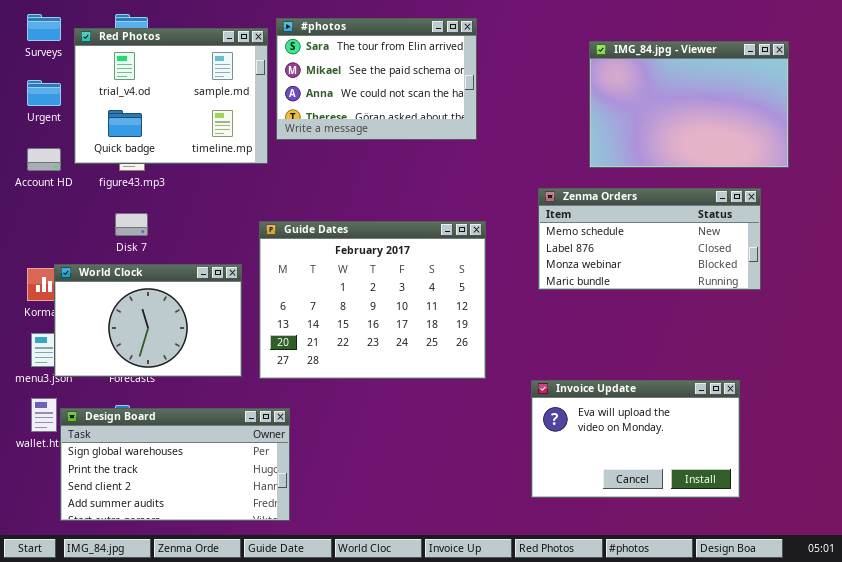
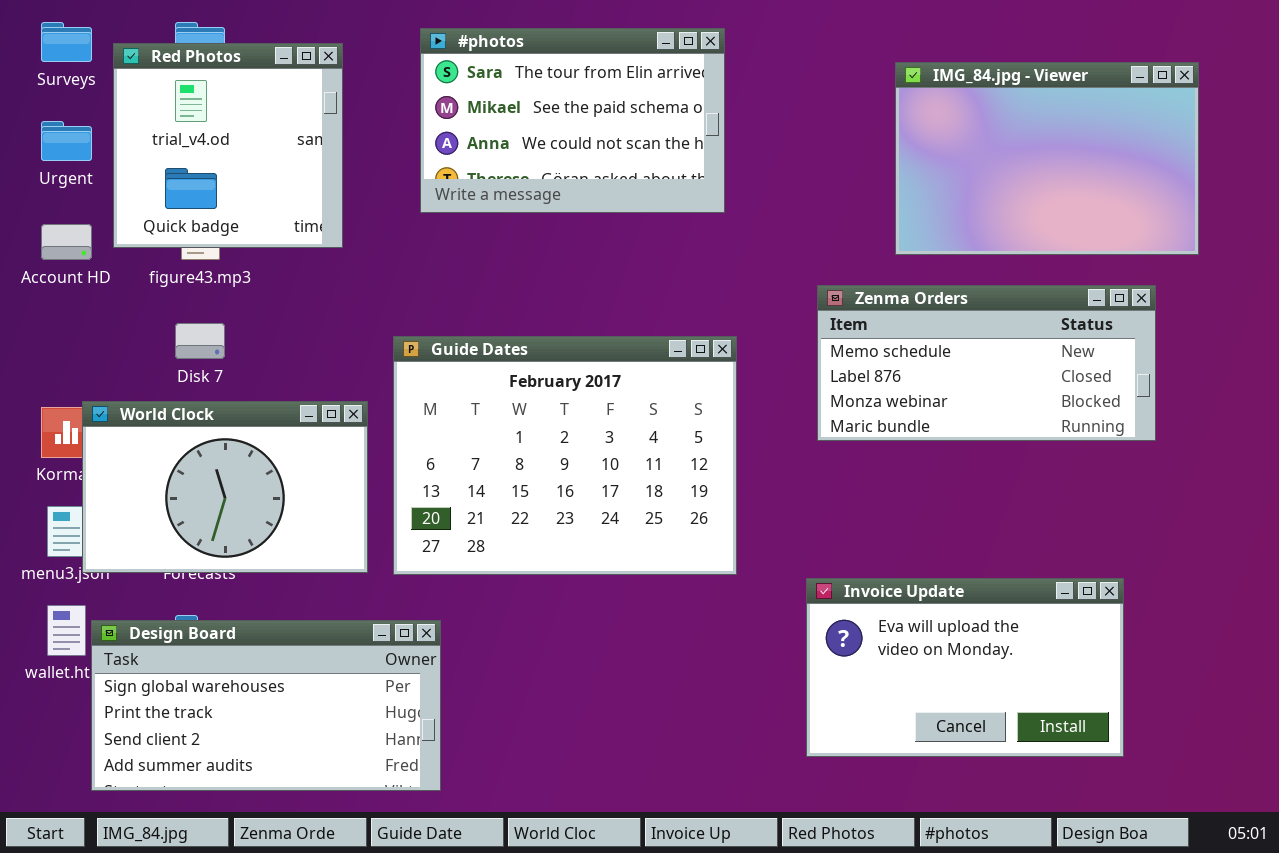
Red Photos: [74,28,268,164] -> [113,43,343,248], resized

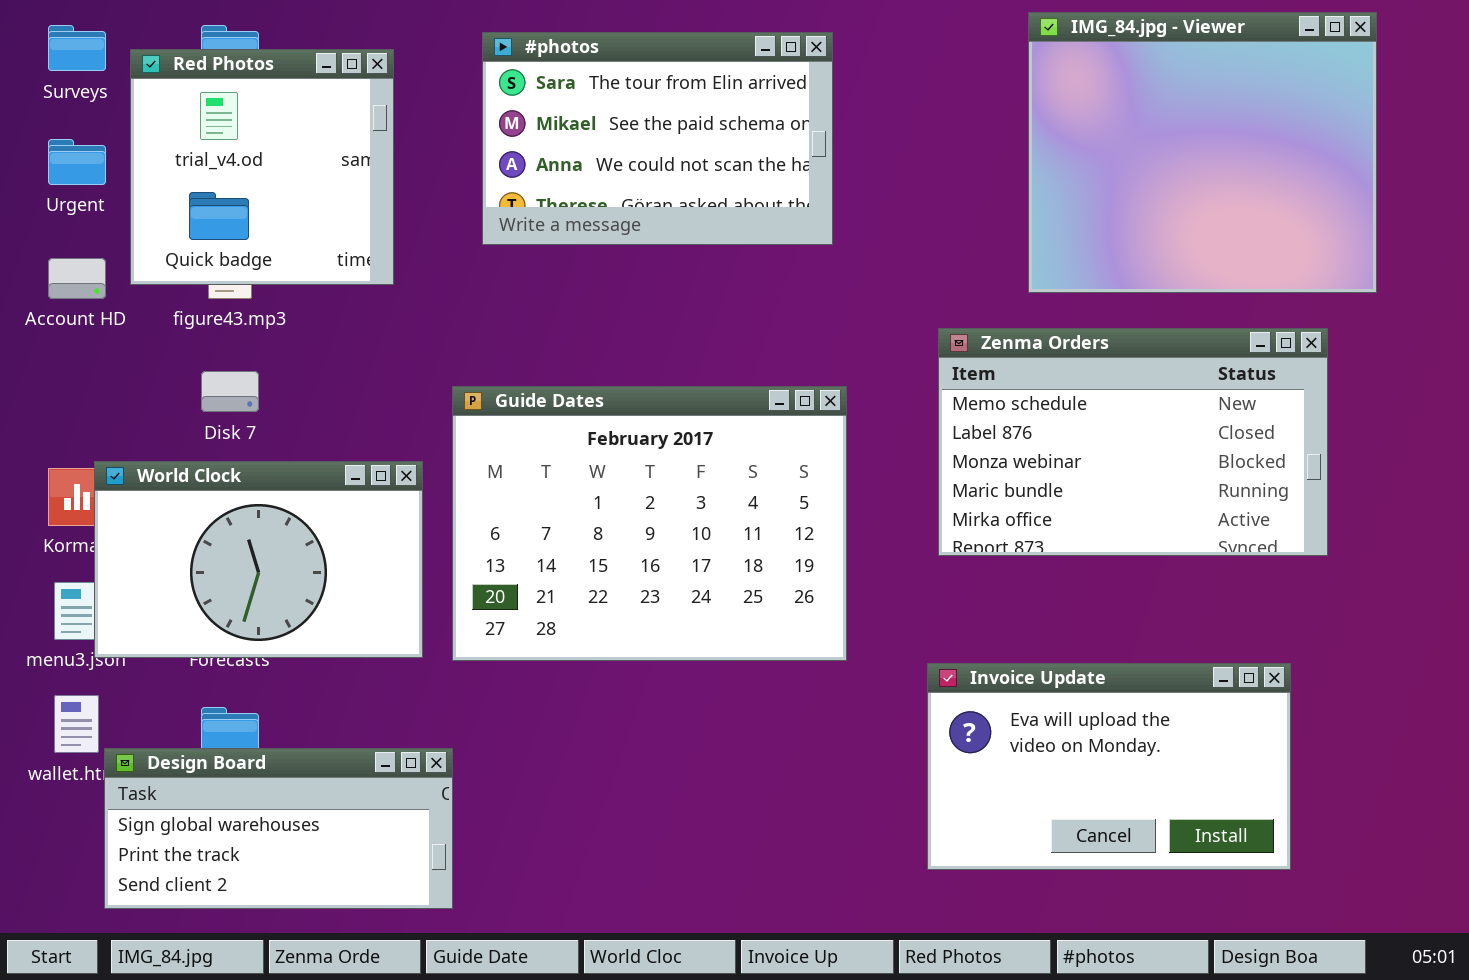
IMG_84.jpg - Viewer: [895,62,1199,255] -> [1028,12,1377,293], resized
Zenma Orders: [817,285,1156,441] -> [938,328,1328,556], resized
Design Board: [91,620,441,791] -> [104,748,453,909], resized

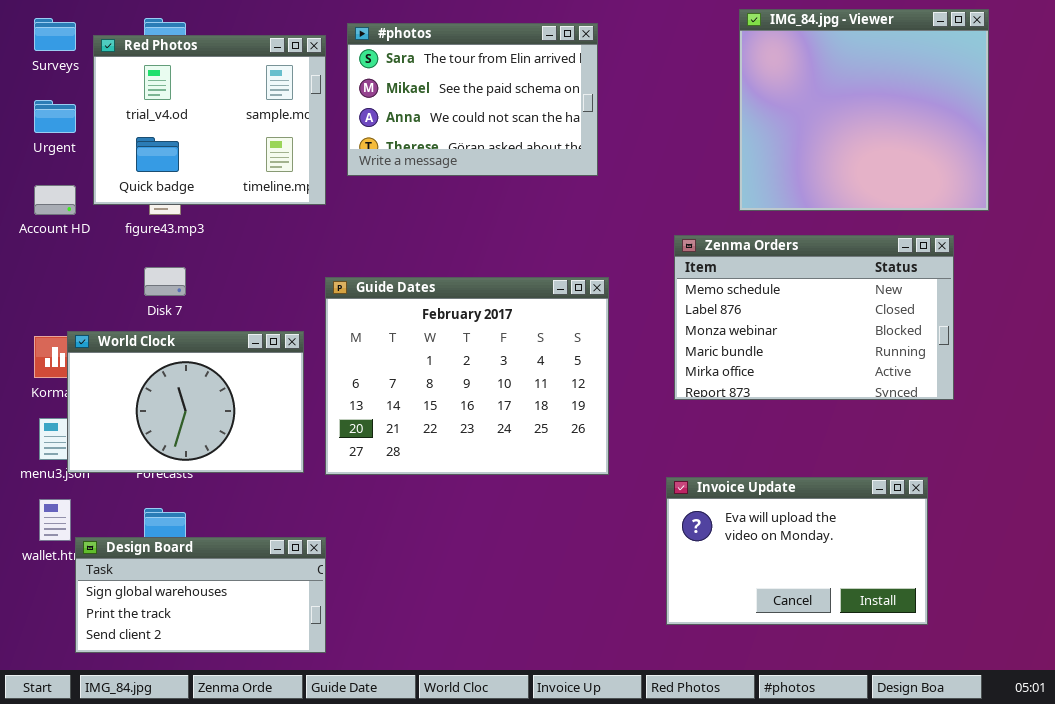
Red Photos: [130,49,394,285] -> [93,35,326,205], resized

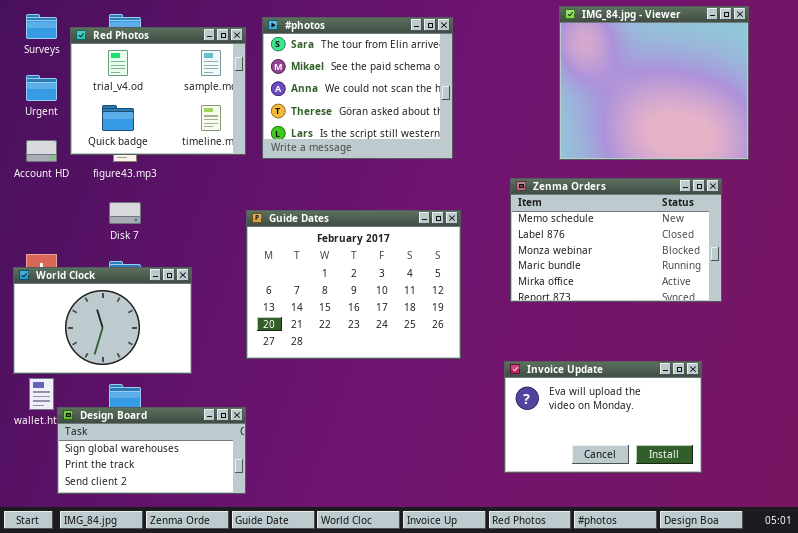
#photos: [347,23,598,176] -> [262,17,453,159], resized
World Clock: [67,331,304,473] -> [13,267,192,374], moved

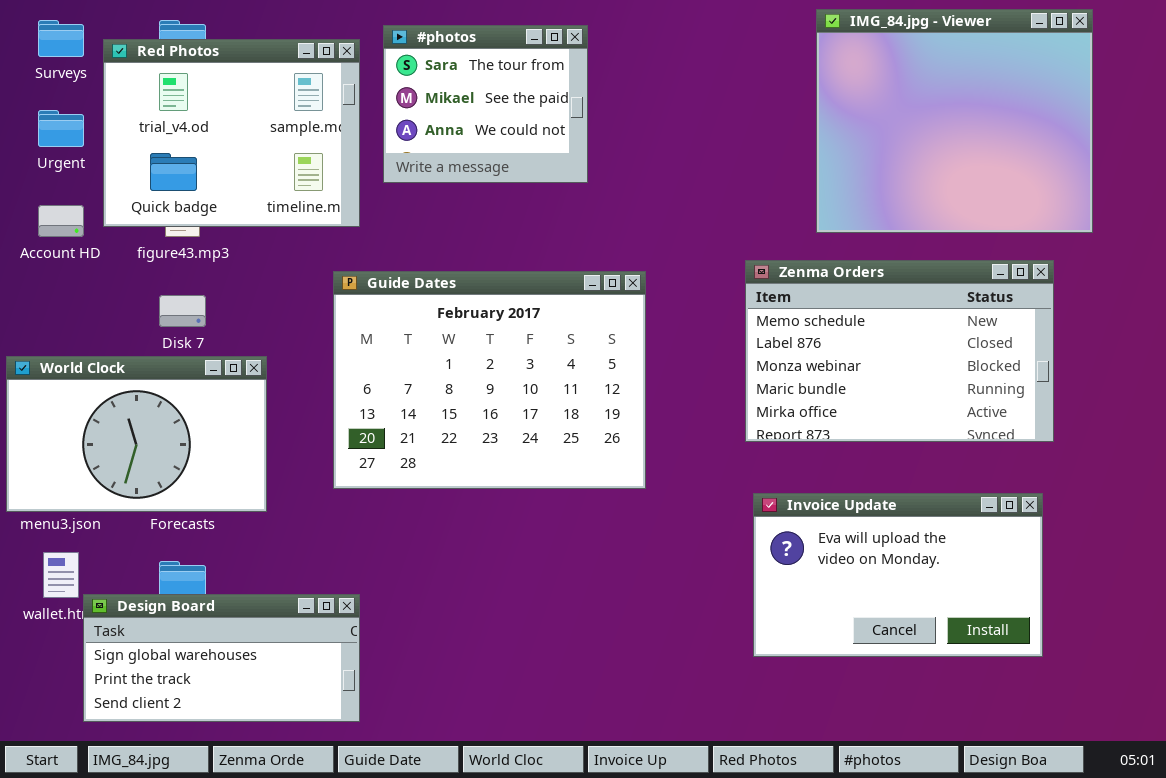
#photos: [262,17,453,159] -> [383,25,588,183], resized
Guide Dates: [246,210,461,359] -> [333,271,646,489], moved
World Clock: [13,267,192,374] -> [6,356,267,512], moved
Invoice Update: [504,361,702,473] -> [753,493,1043,657], moved

